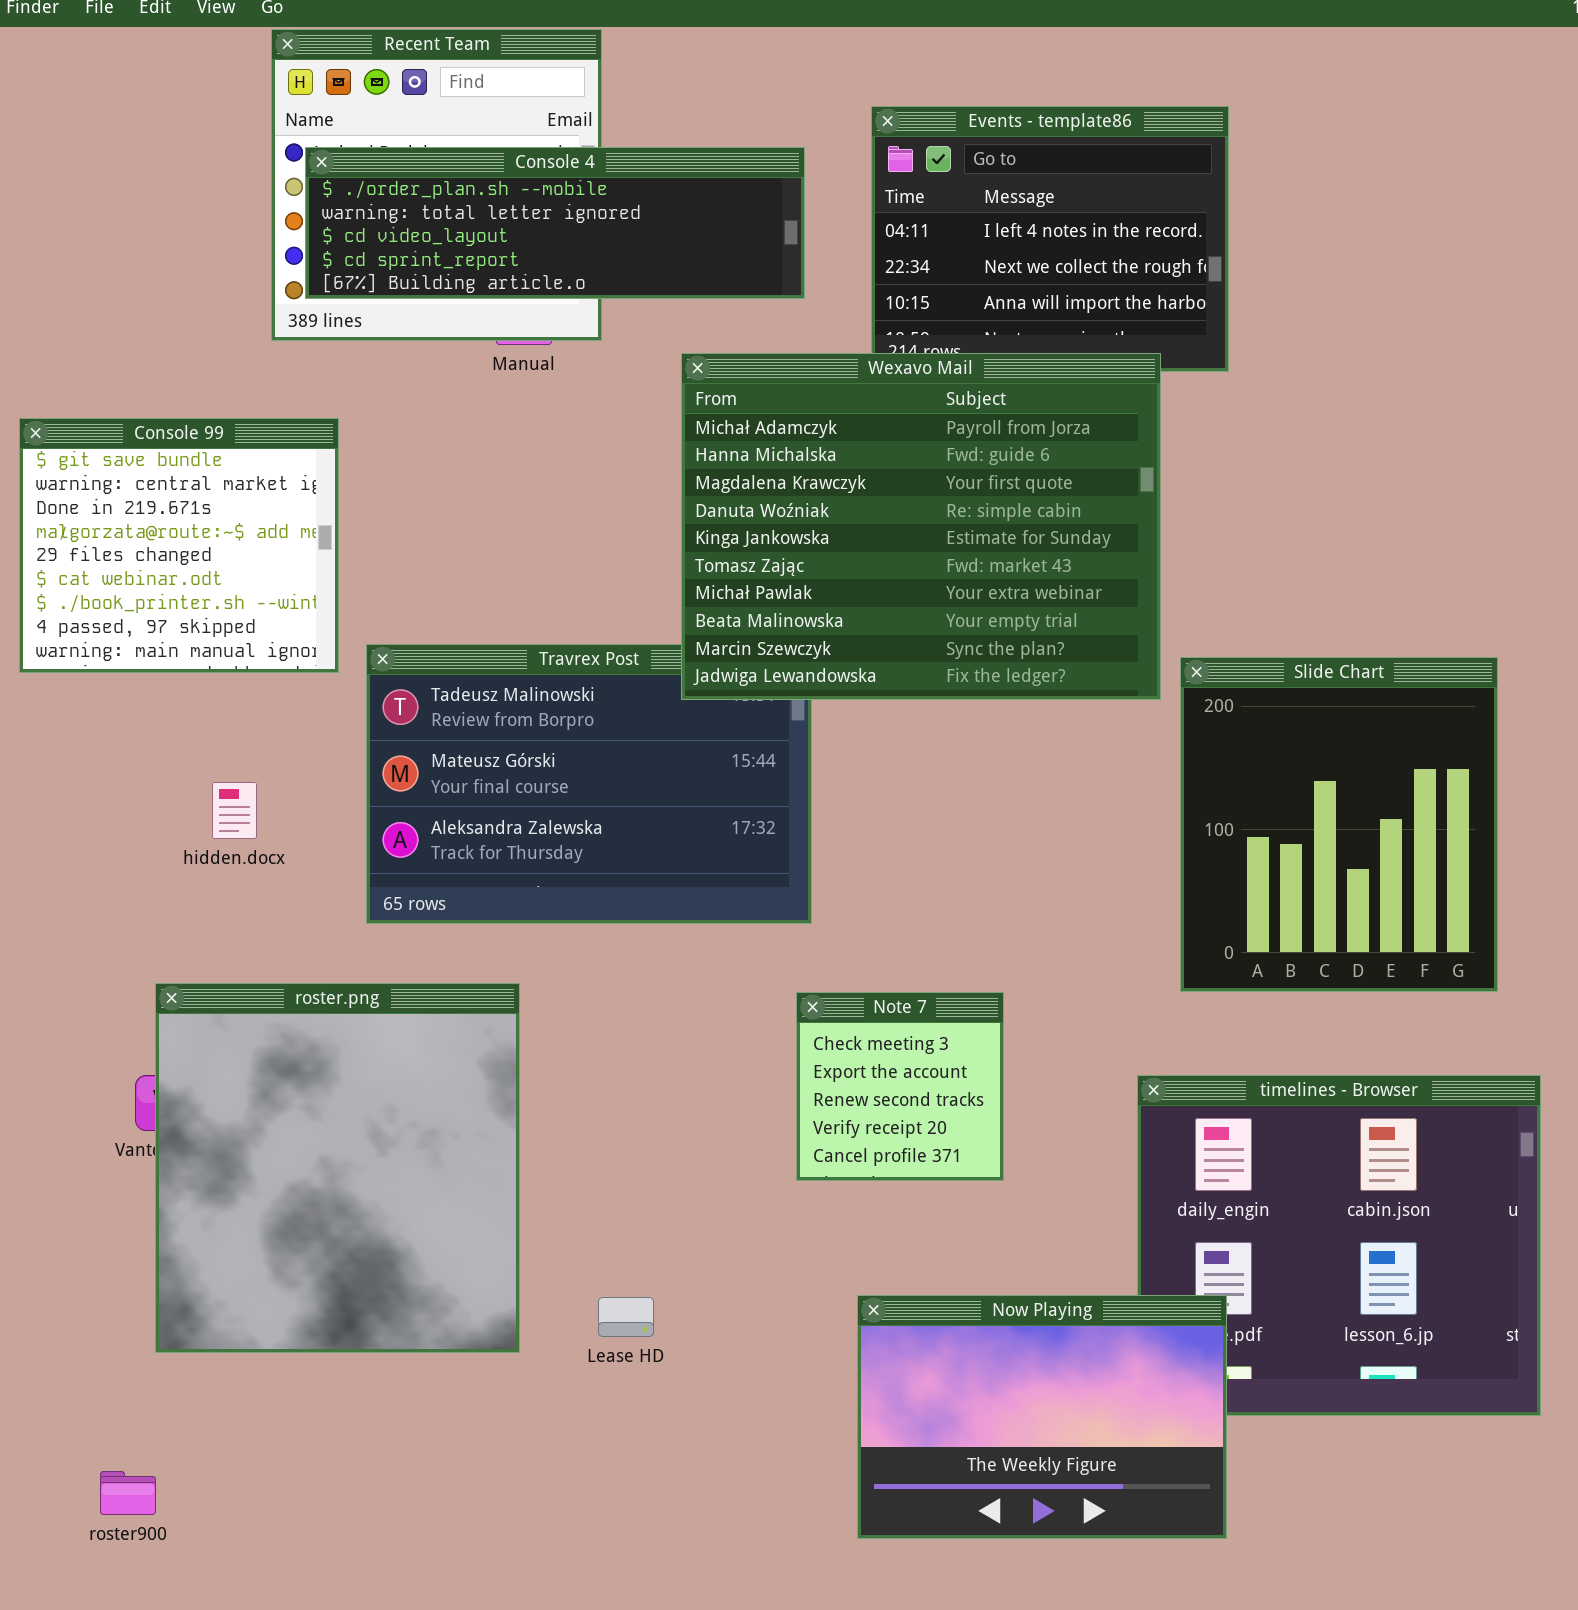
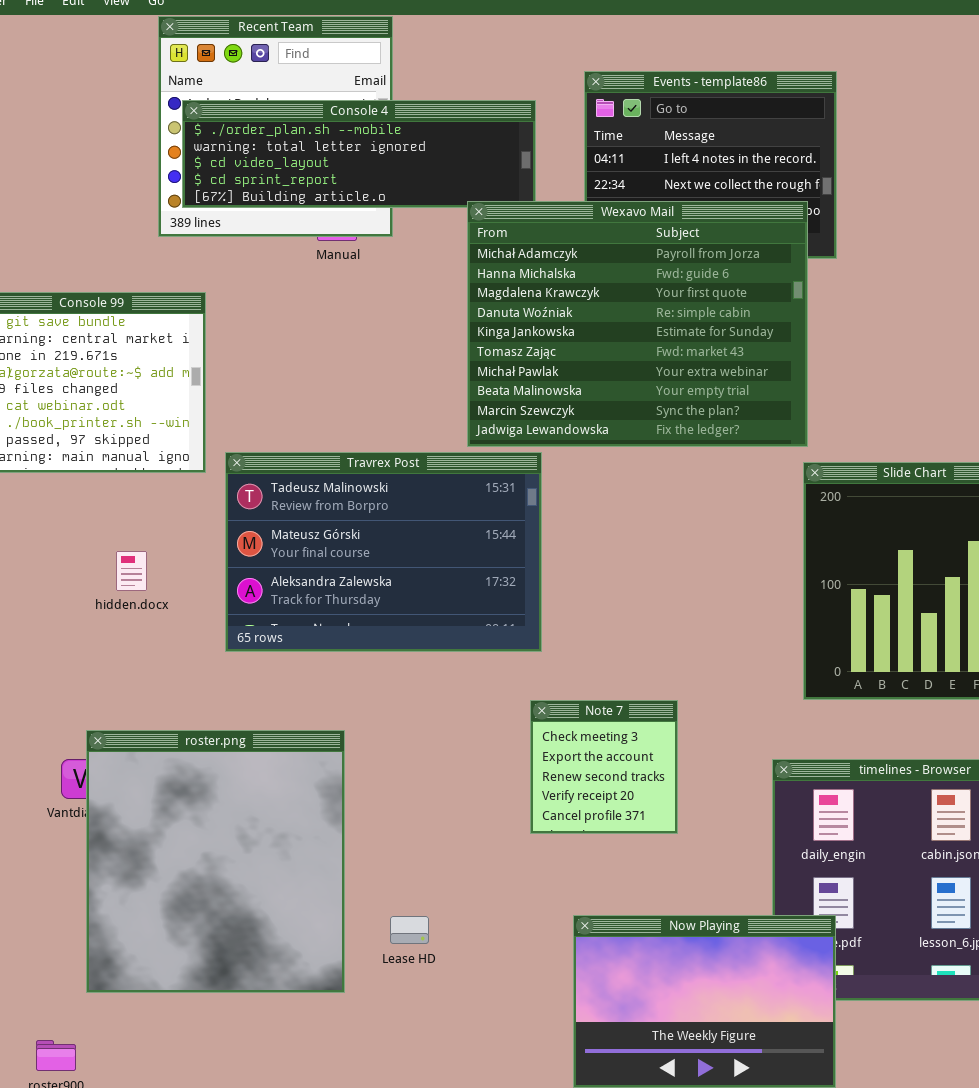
Wexavo Mail: [681,353,1161,700] -> [467,201,808,447], moved
roster.png: [155,983,520,1353] -> [86,730,345,993], moved

